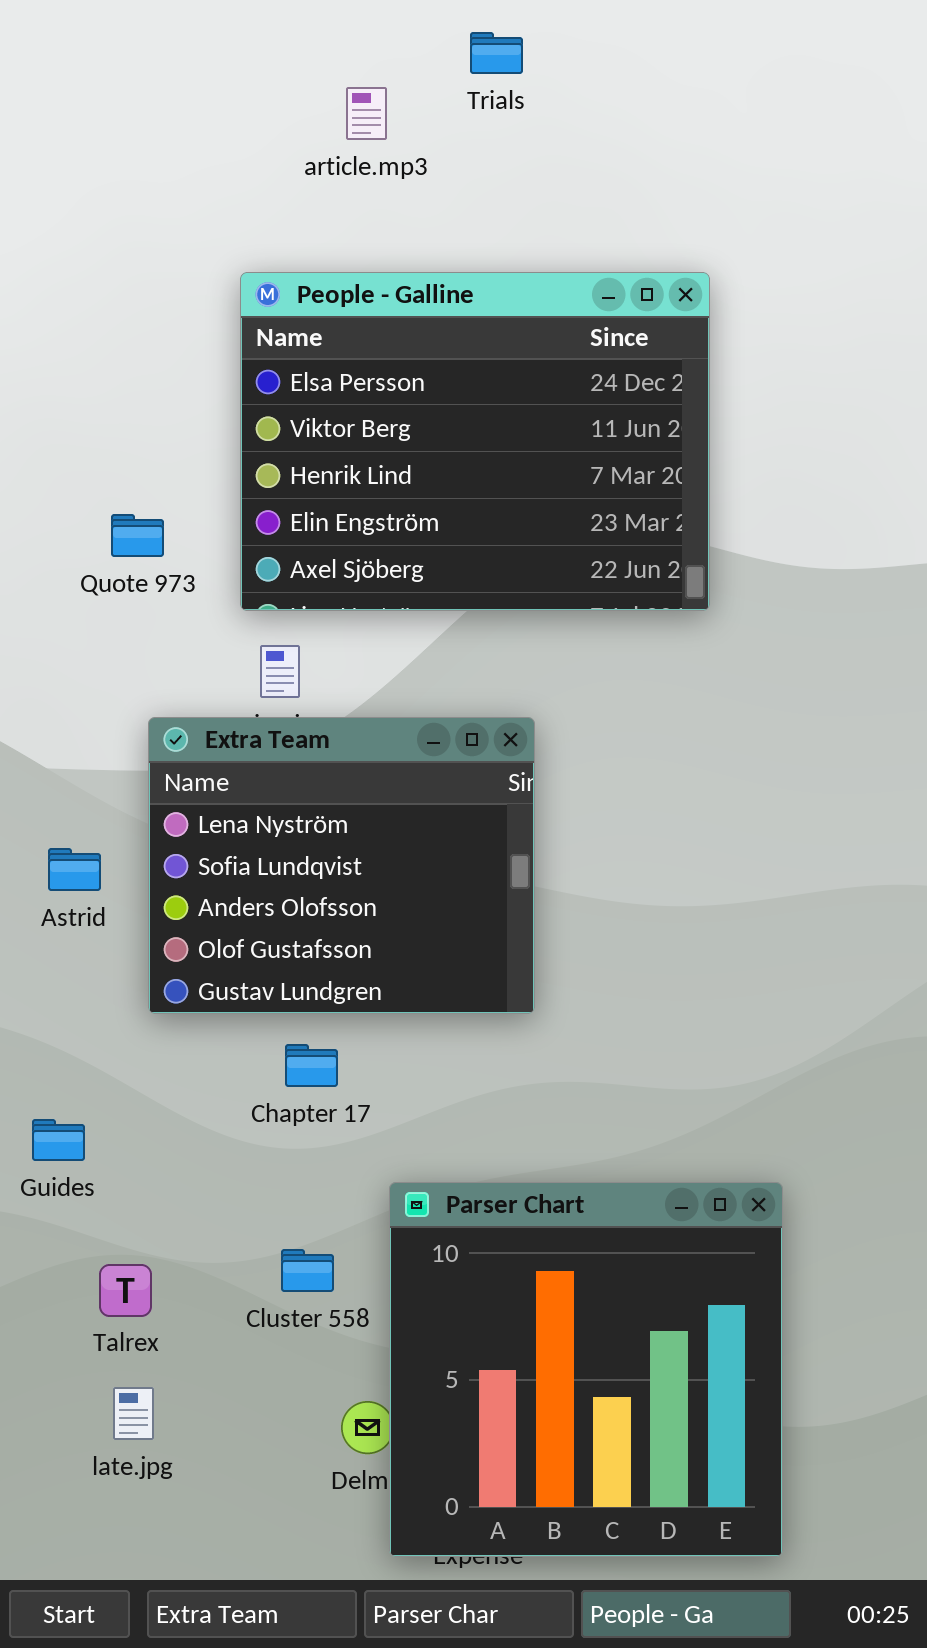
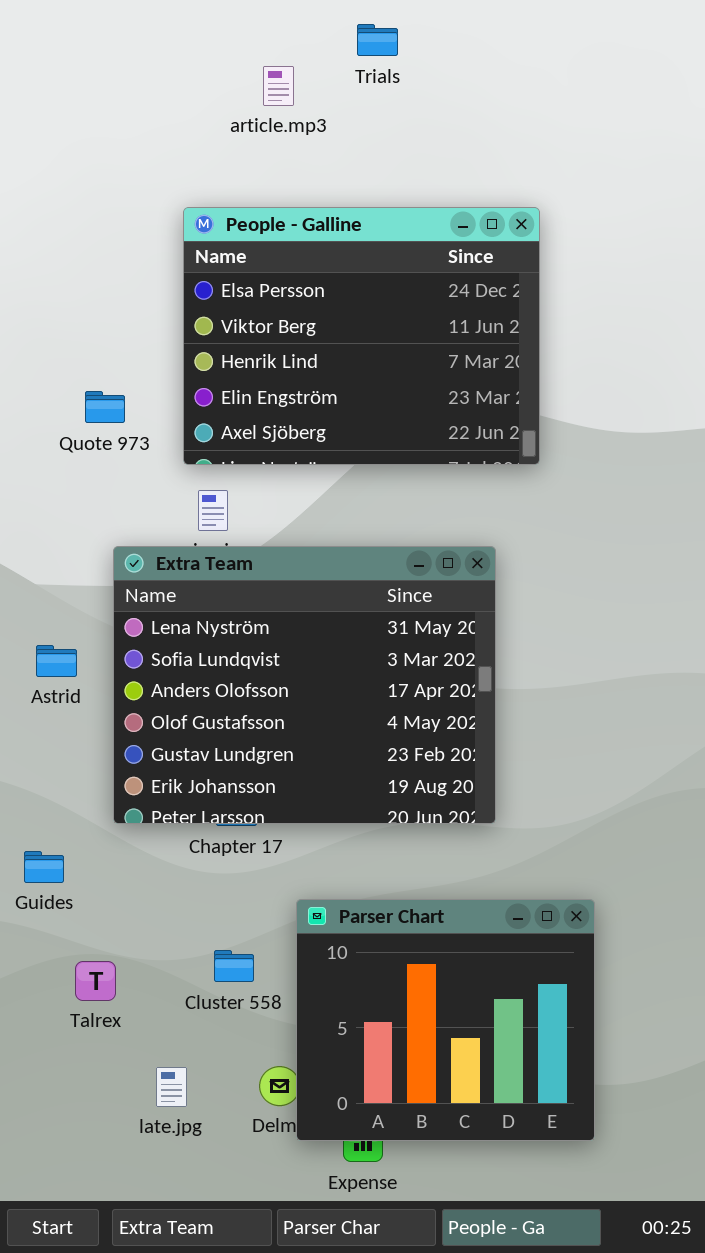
Extra Team: [148,717,535,1014] -> [113,546,496,824], resized
Parser Chart: [389,1182,783,1557] -> [296,899,595,1141], resized
late.jpg: [113,1387,154,1440] -> [156,1067,187,1107], moved

